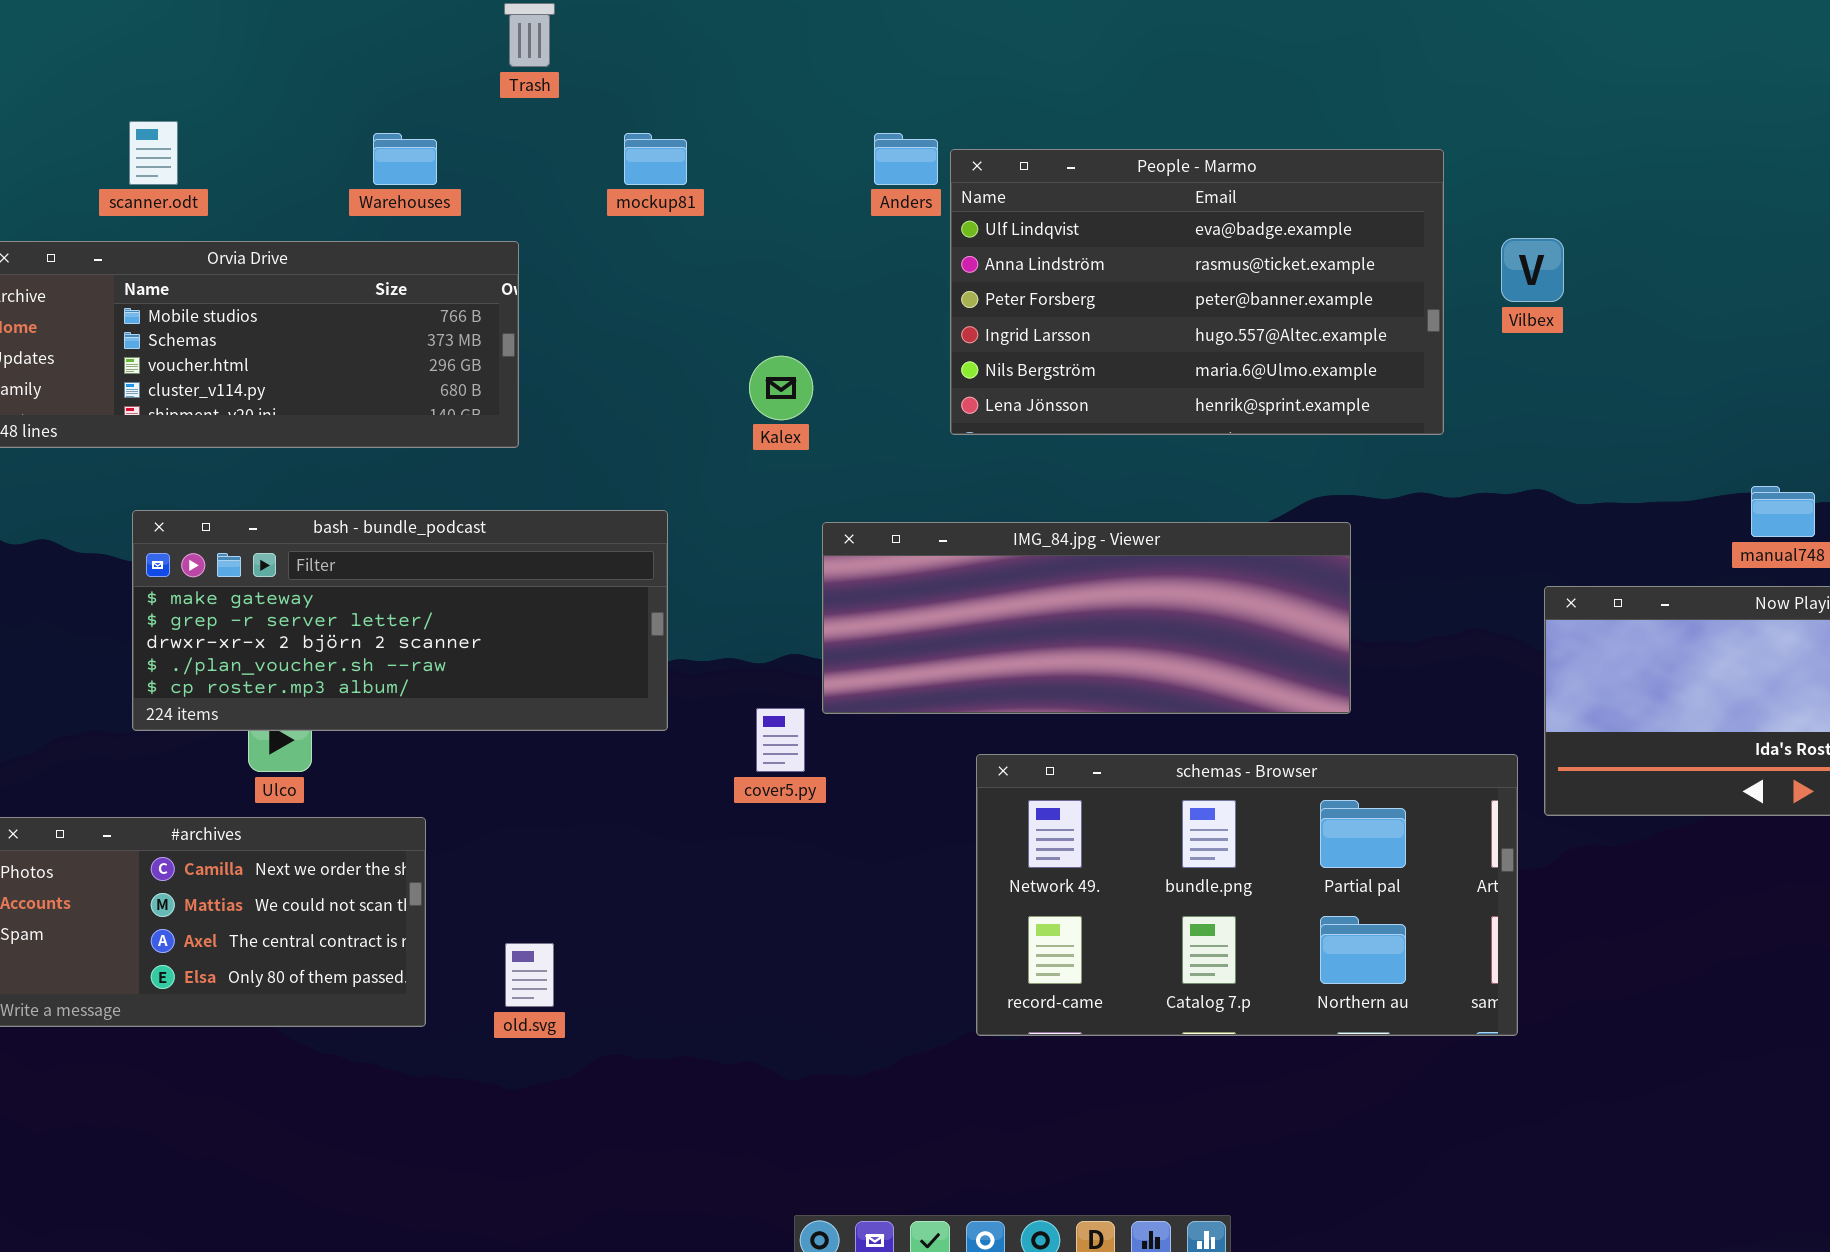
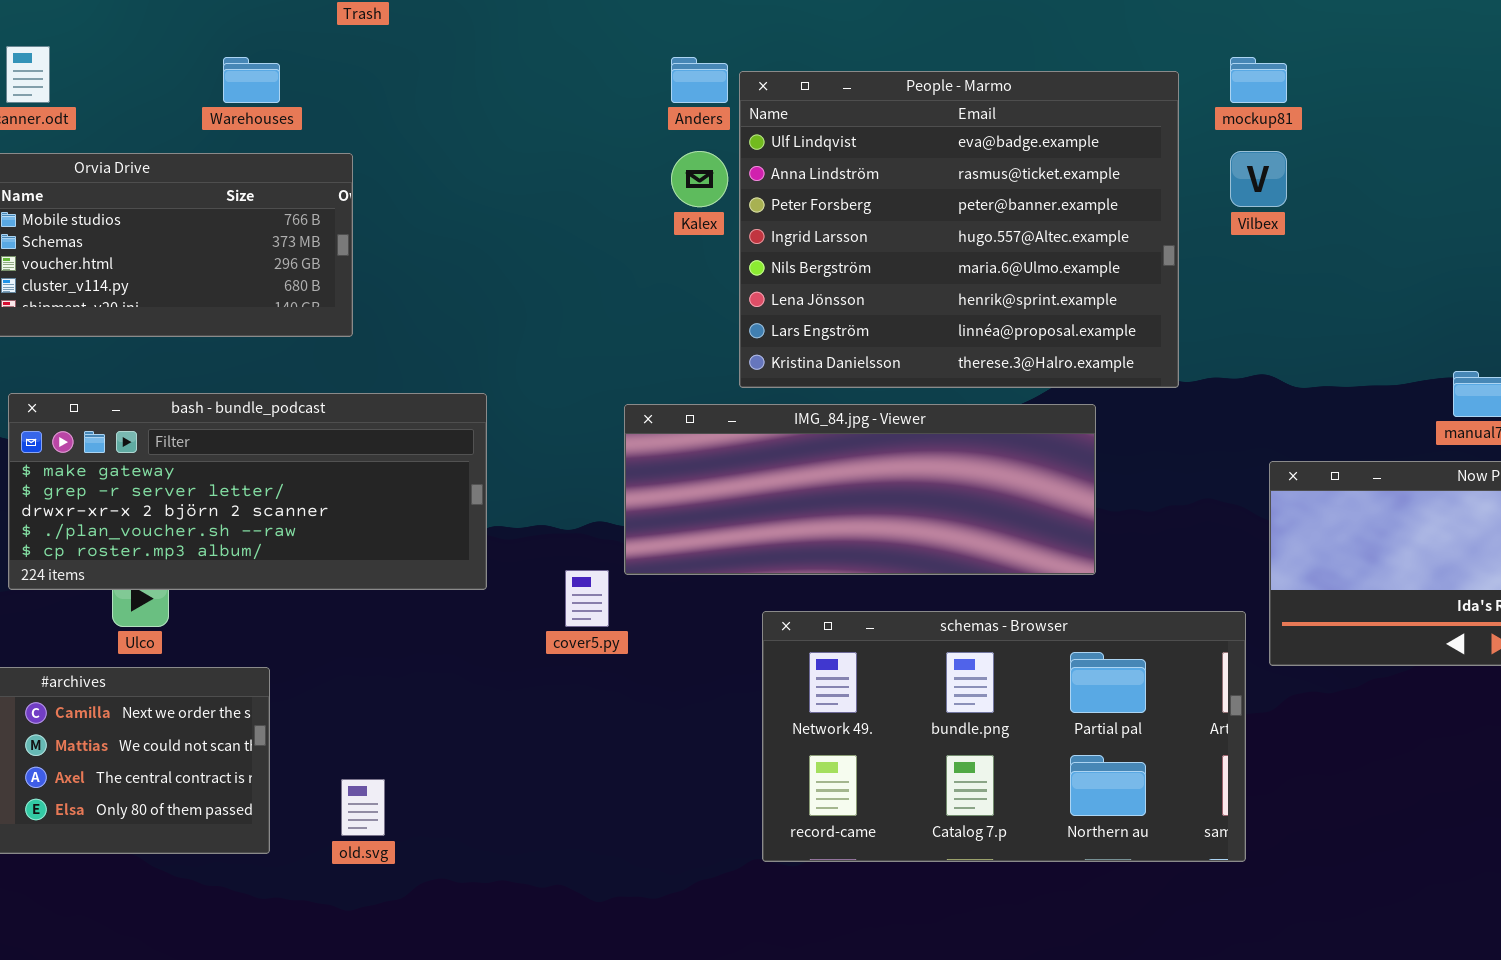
mockup81: [624,133,687,185] -> [1230,57,1287,103], moved
People - Marmo: [950,149,1444,435] -> [739,71,1179,388], resized
Kalex: [749,356,813,420] -> [671,151,728,207], moved

